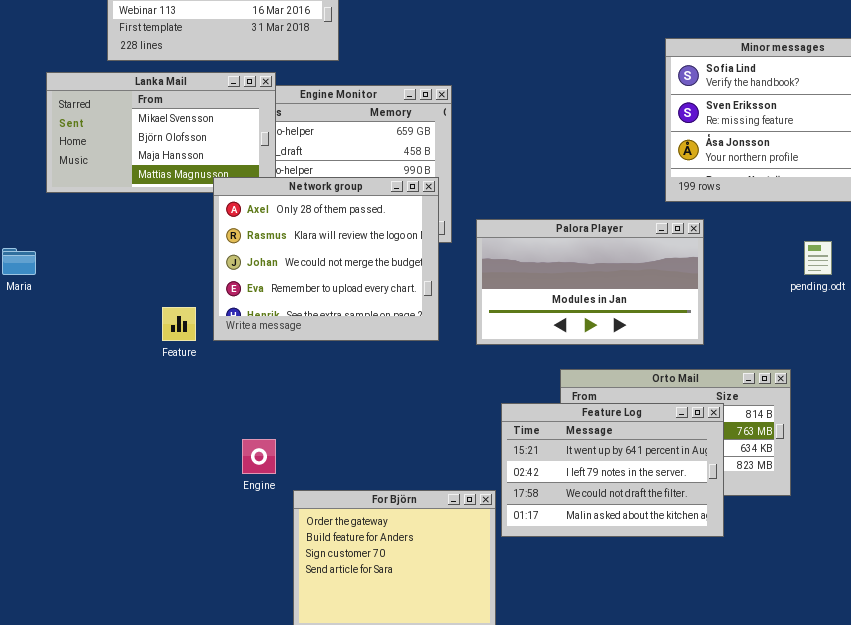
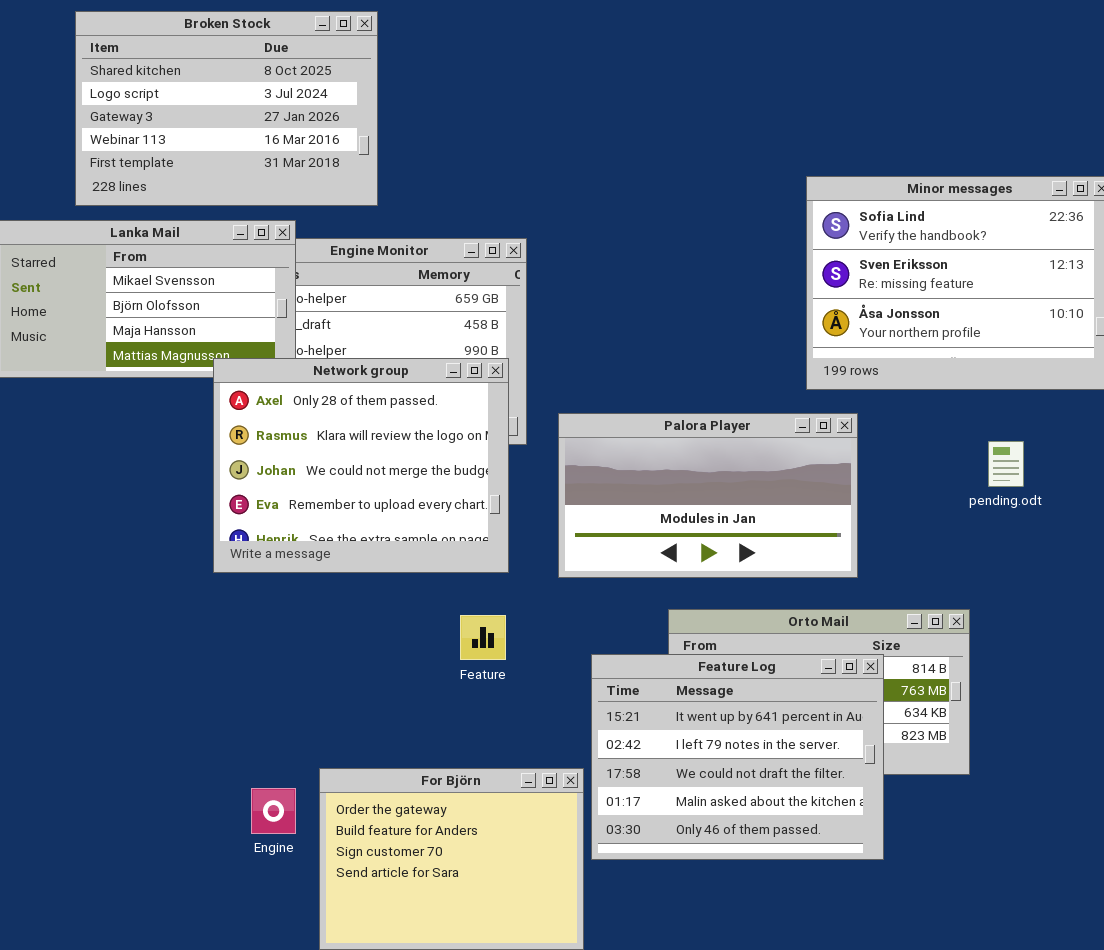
Feature: [162,307,196,341] -> [460,615,506,660], moved
Feature Log: [501,403,724,537] -> [591,654,884,860], resized
Engine: [242,439,276,474] -> [251,788,296,834], moved

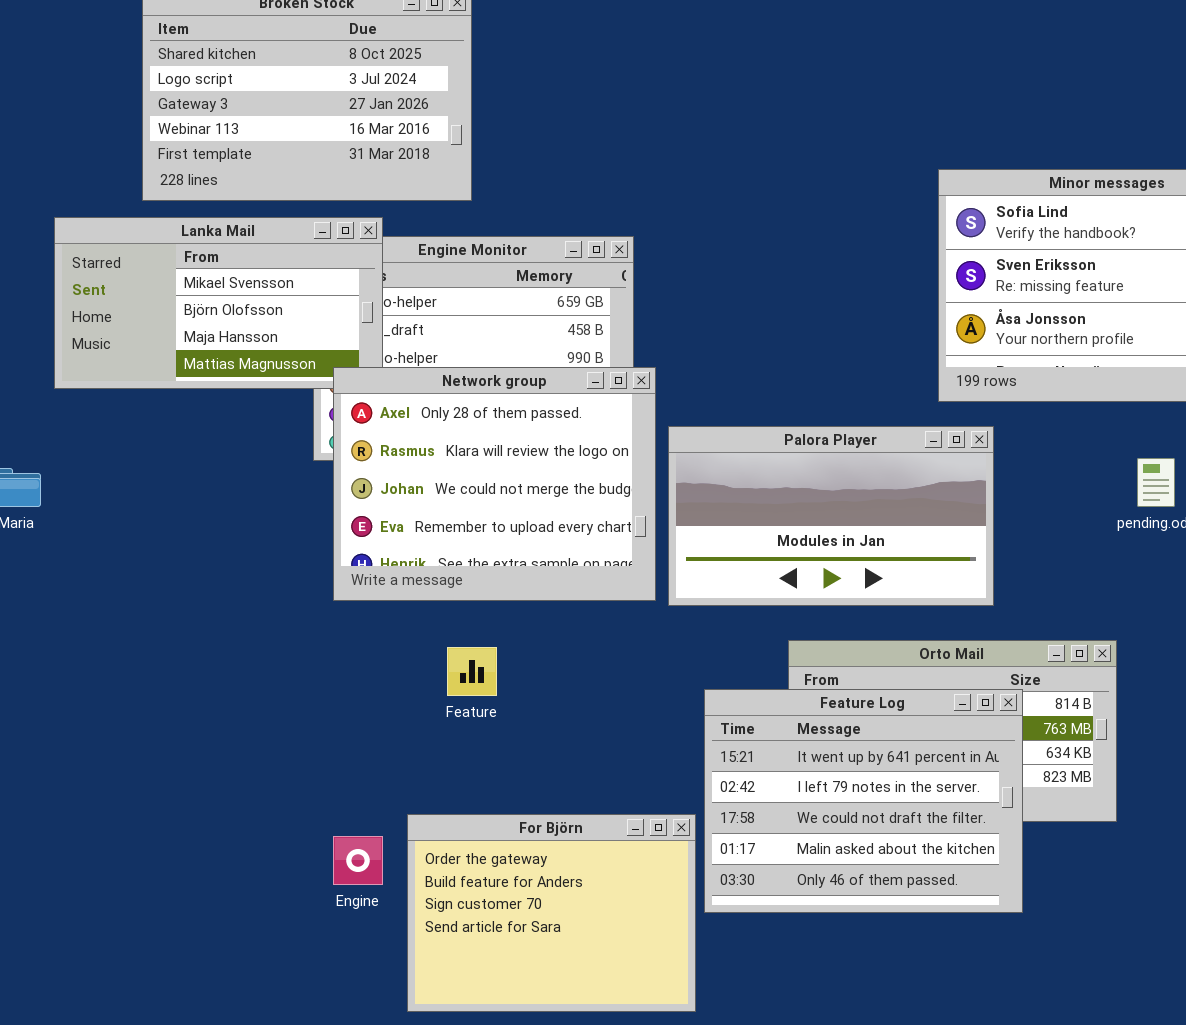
Network group: [213,358,509,573] -> [333,367,656,601], moved
Feature: [460,615,506,660] -> [447,647,497,696], moved

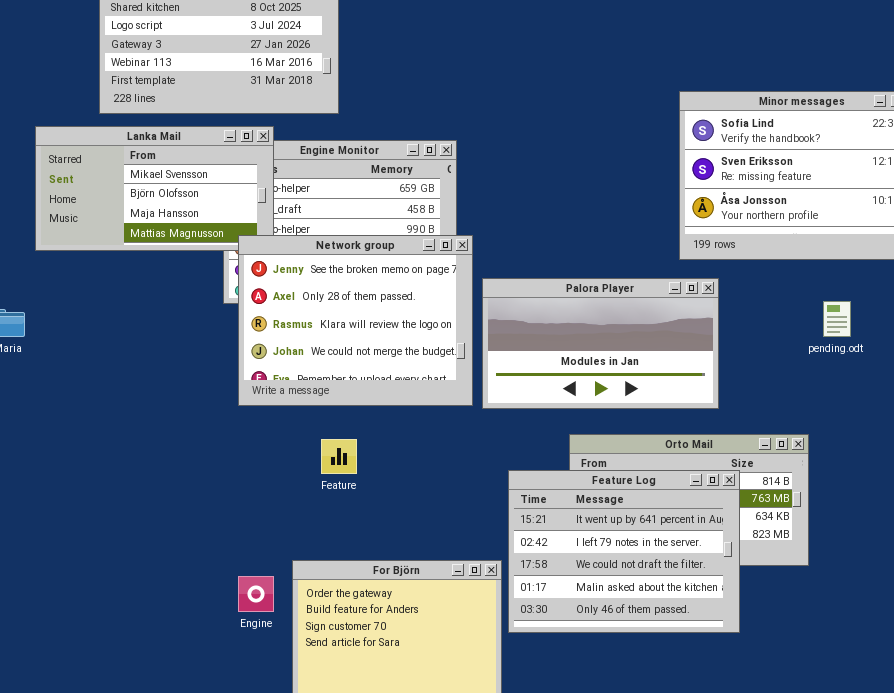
Network group: [333,367,656,601] -> [238,235,473,406], scrolled up 1 row

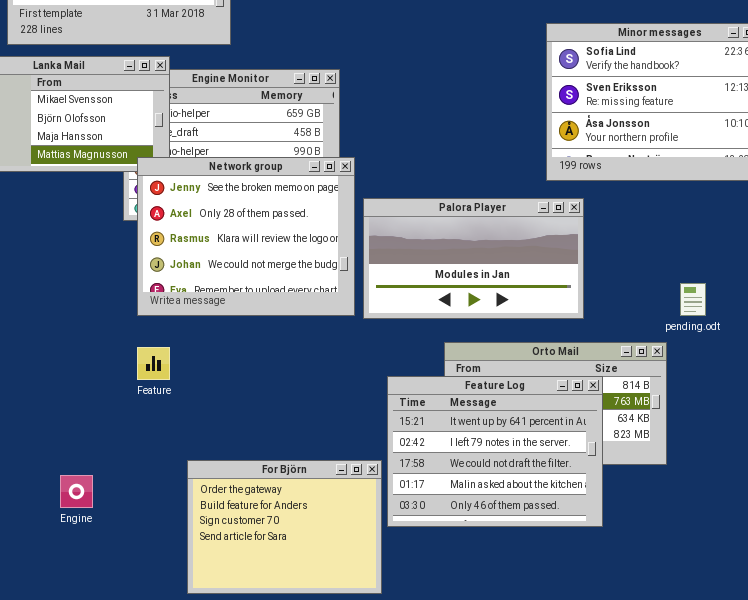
pending.odt: [823,301,851,337] -> [680,283,706,316], moved
Feature: [321,439,357,474] -> [137,347,170,380], moved
Engine: [238,576,274,612] -> [60,475,93,508], moved

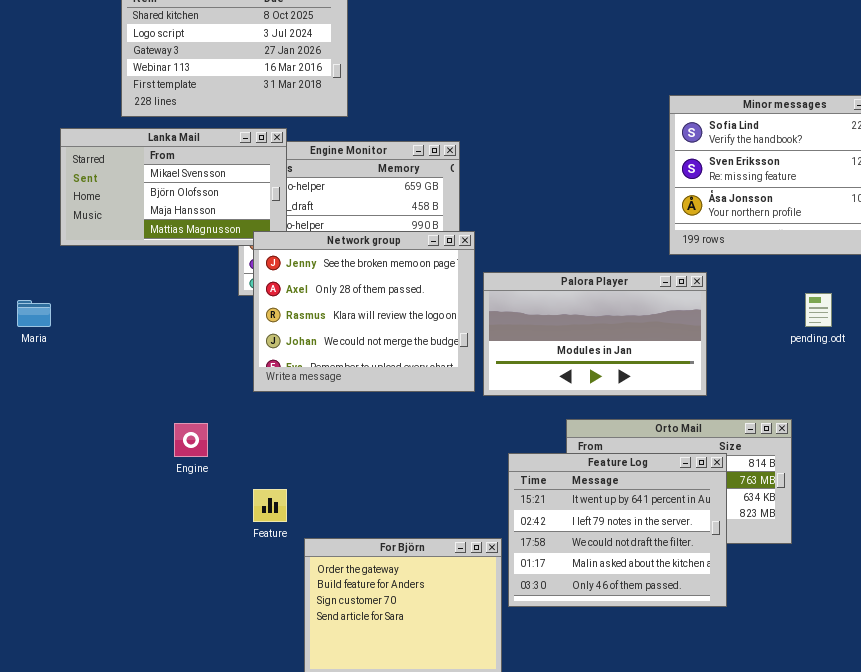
pending.odt: [680,283,706,316] -> [805,293,832,327], moved
Feature: [137,347,170,380] -> [253,489,287,522], moved
Engine: [60,475,93,508] -> [174,423,208,457], moved

